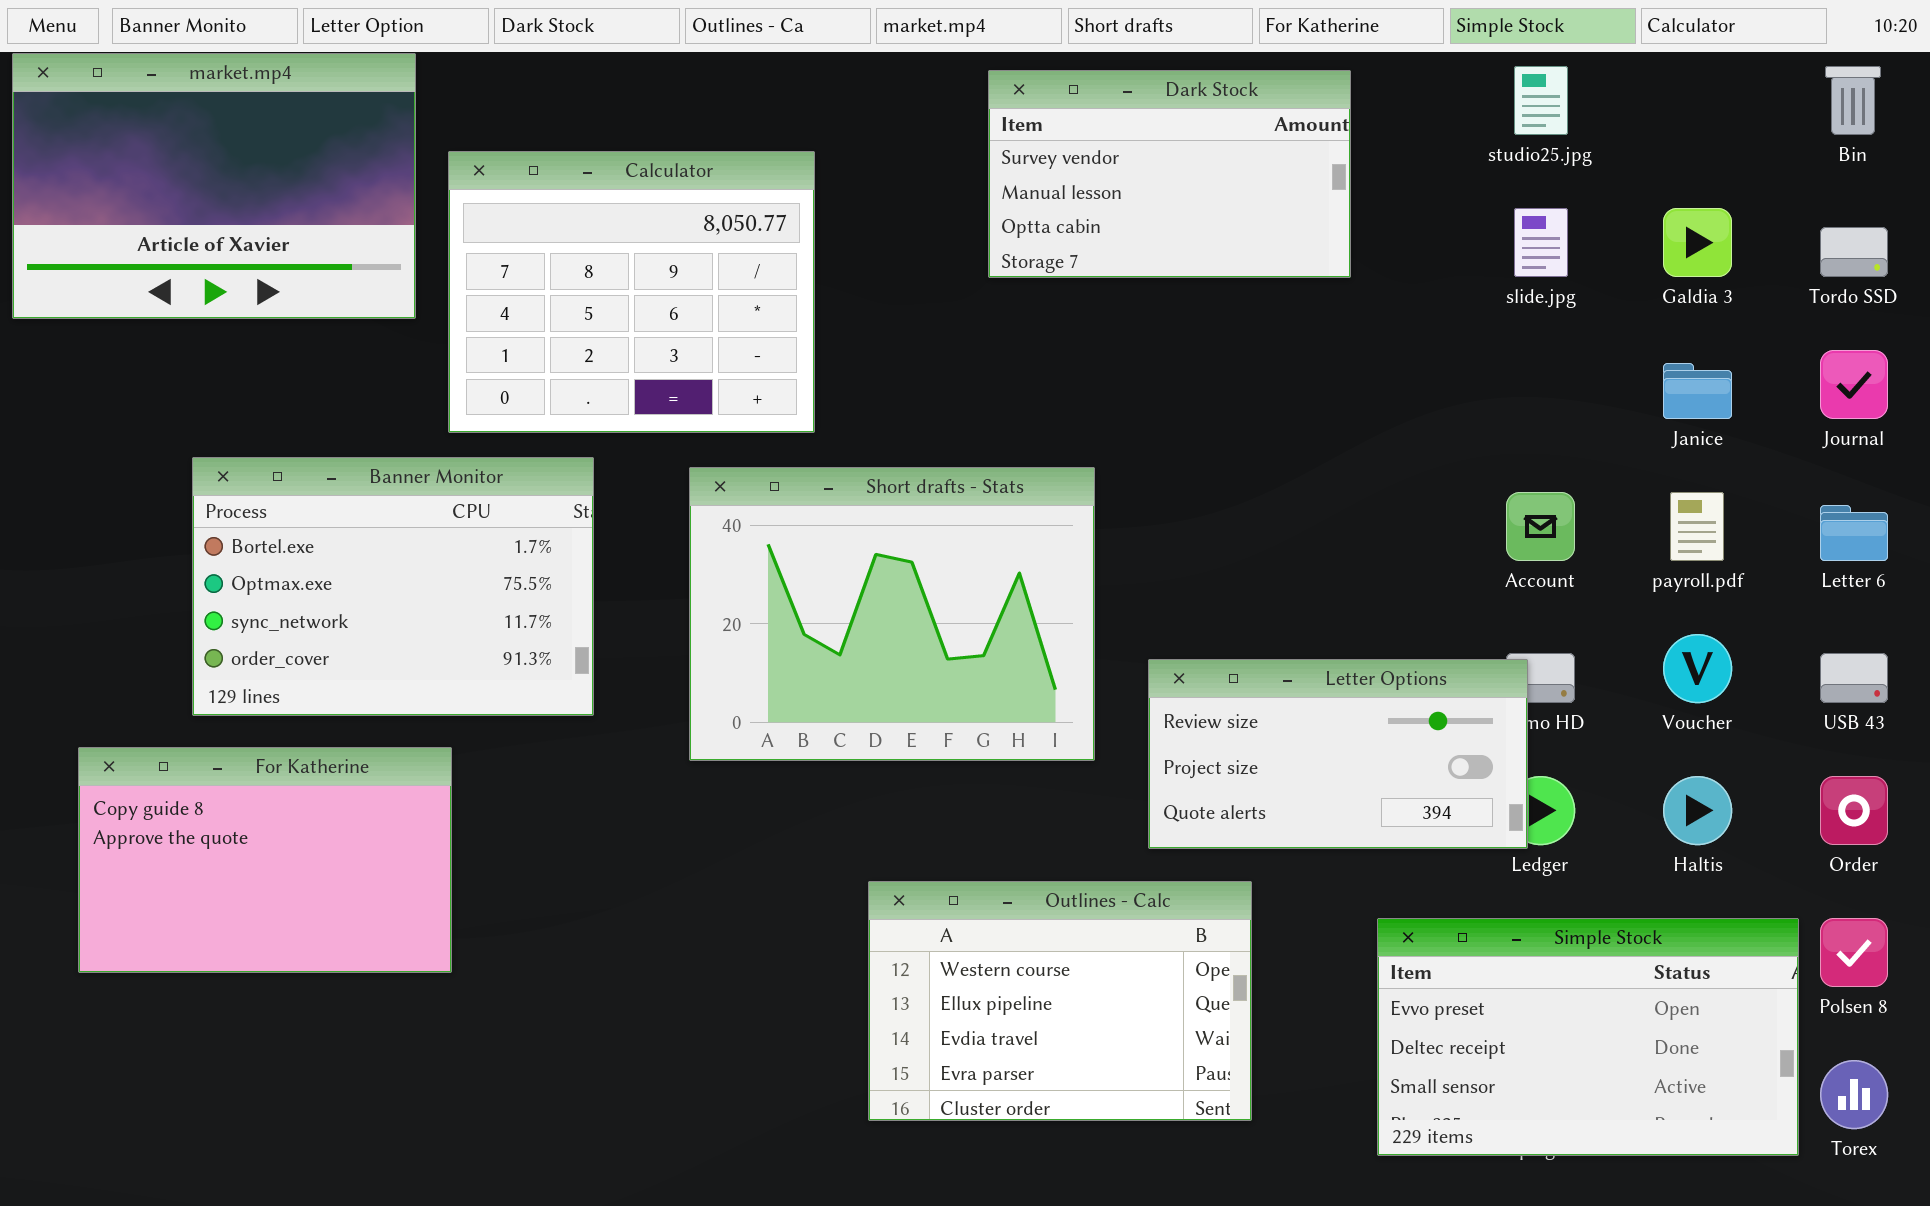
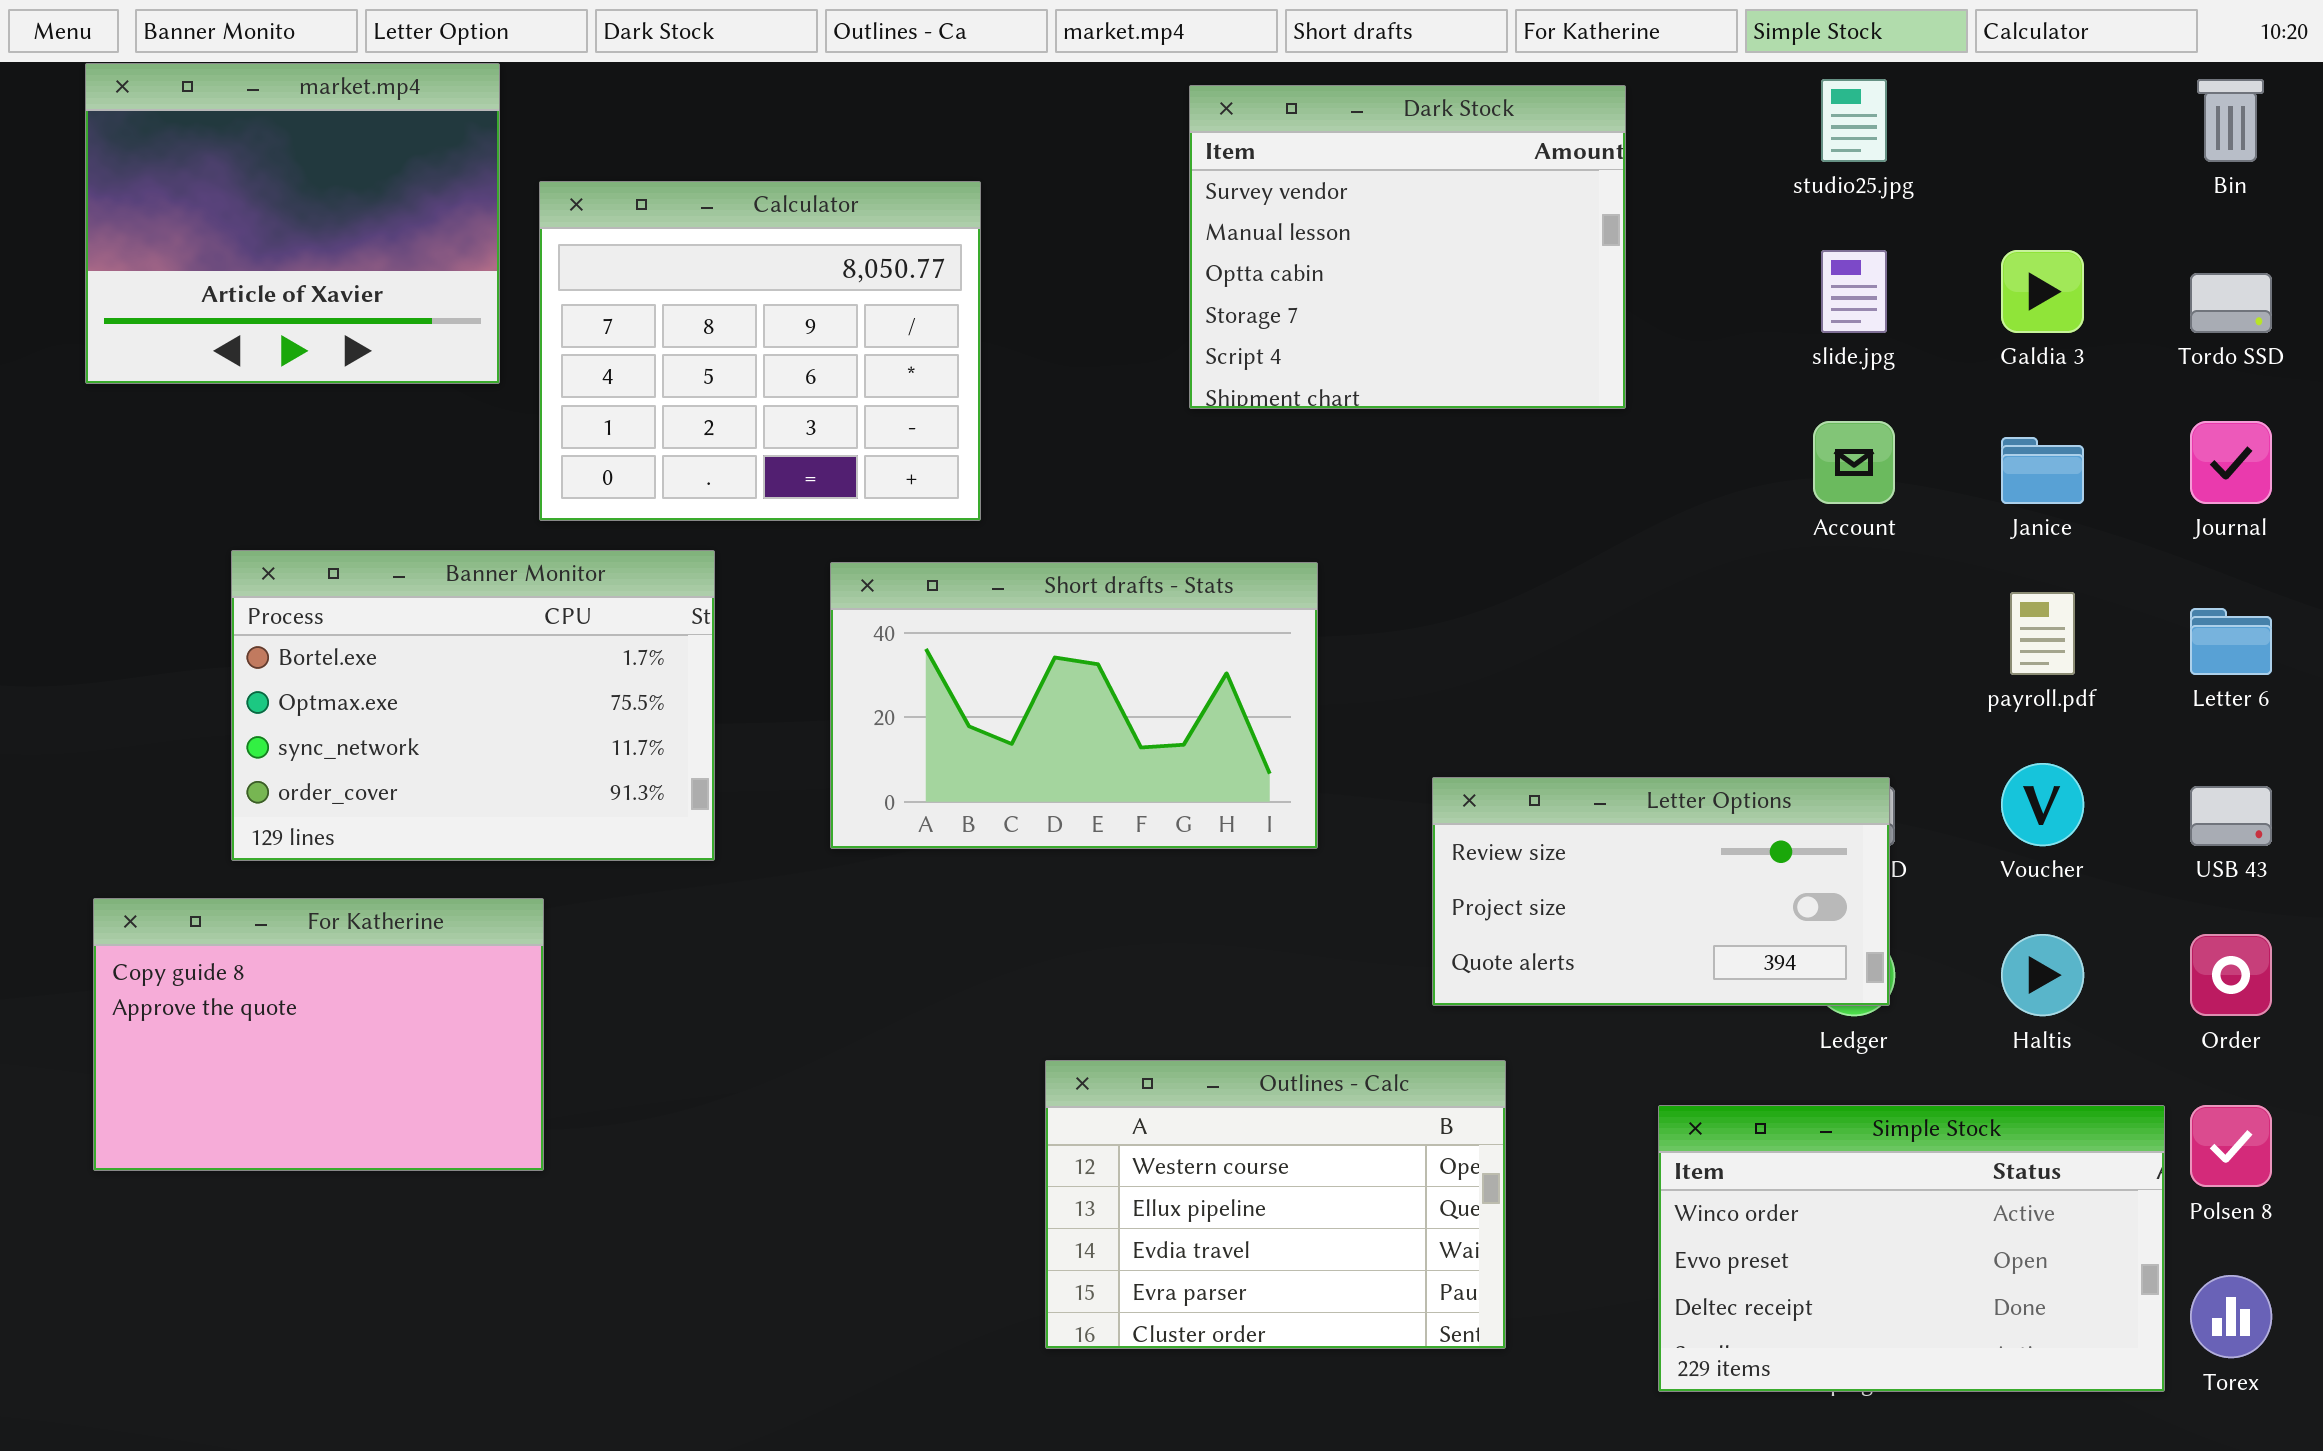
market.mp4: [12,53,416,319] -> [85,63,500,384], resized
Dark Stock: [988,70,1351,278] -> [1189,85,1626,409], resized
Short drafts - Stats: [689,467,1095,761] -> [830,562,1318,849], resized
Account: [1506,492,1575,561] -> [1813,421,1895,504], moved
Letter Options: [1148,659,1528,849] -> [1432,777,1890,1006], moved
Simple Stock: [1377,918,1799,1156] -> [1658,1105,2165,1392], scrolled up 1 row

